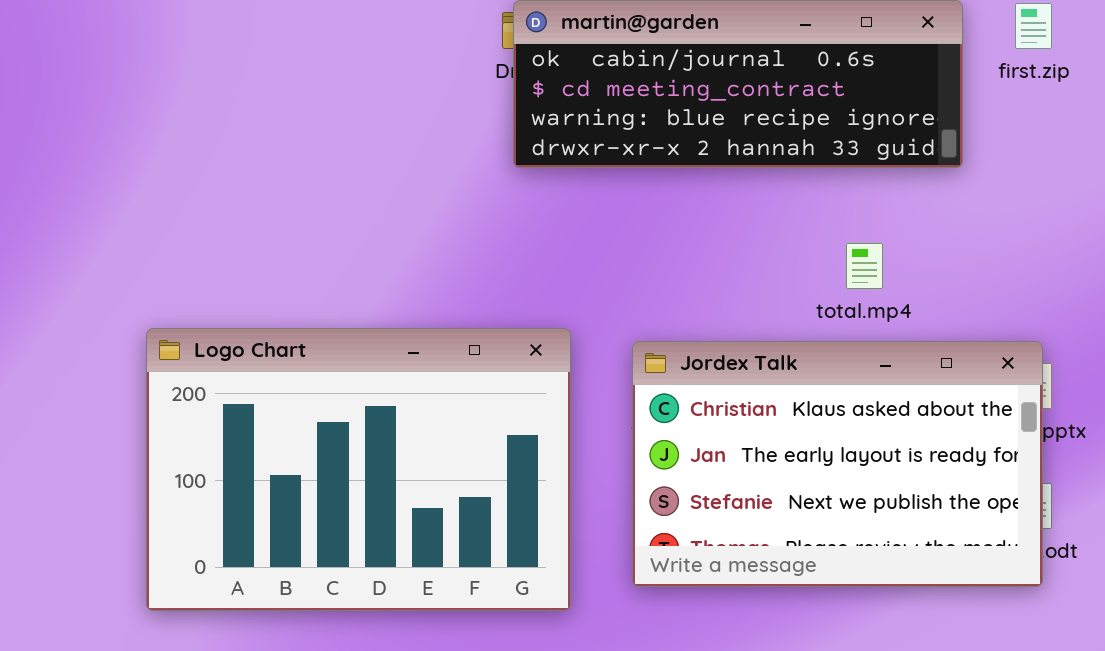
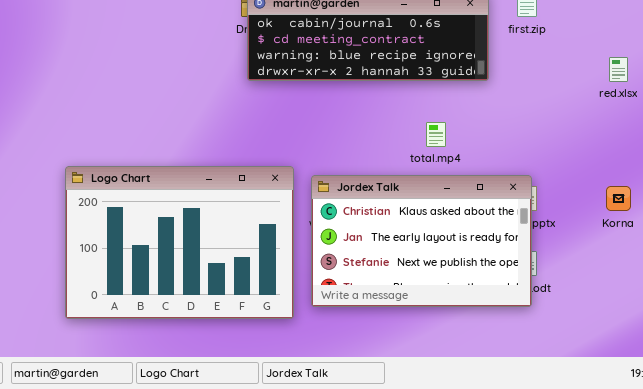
Logo Chart: [146,328,571,611] -> [65,166,294,319], moved

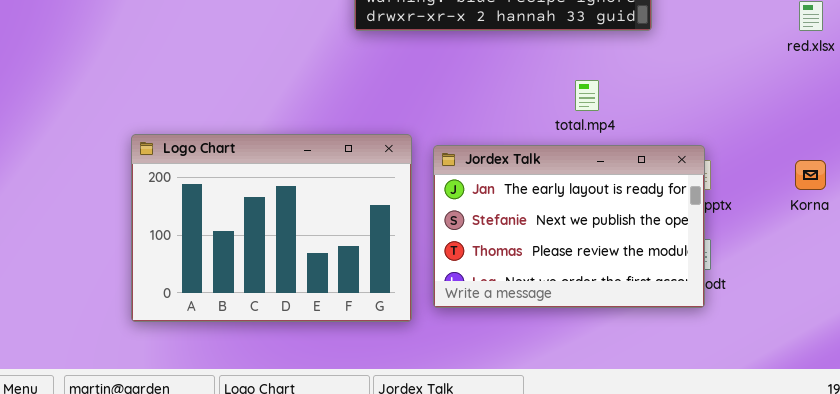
Jordex Talk: [311,175,532,307] -> [433,145,705,308], scrolled down 1 row

